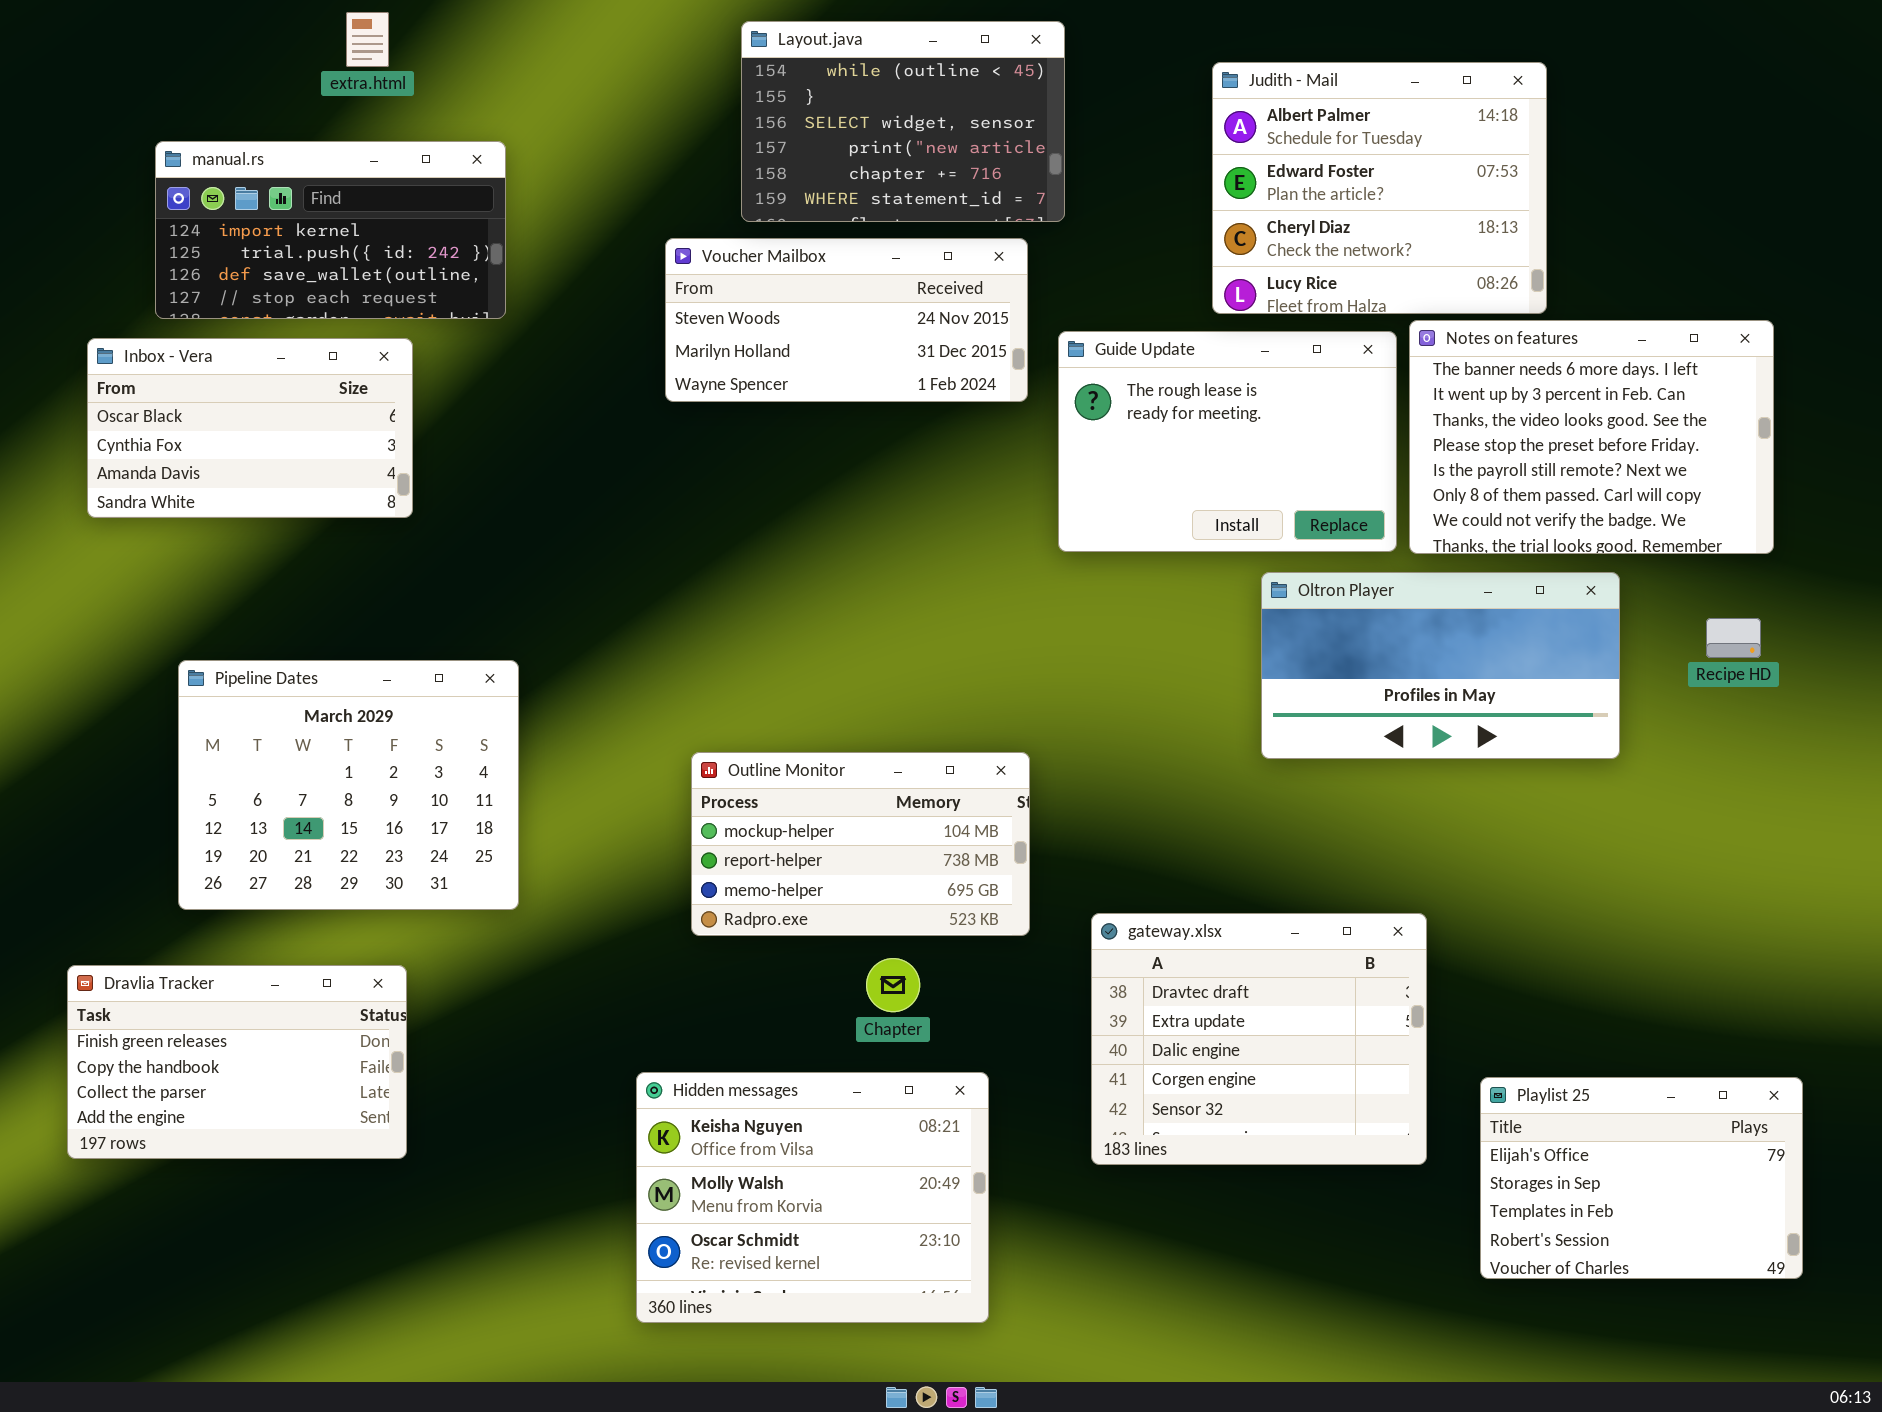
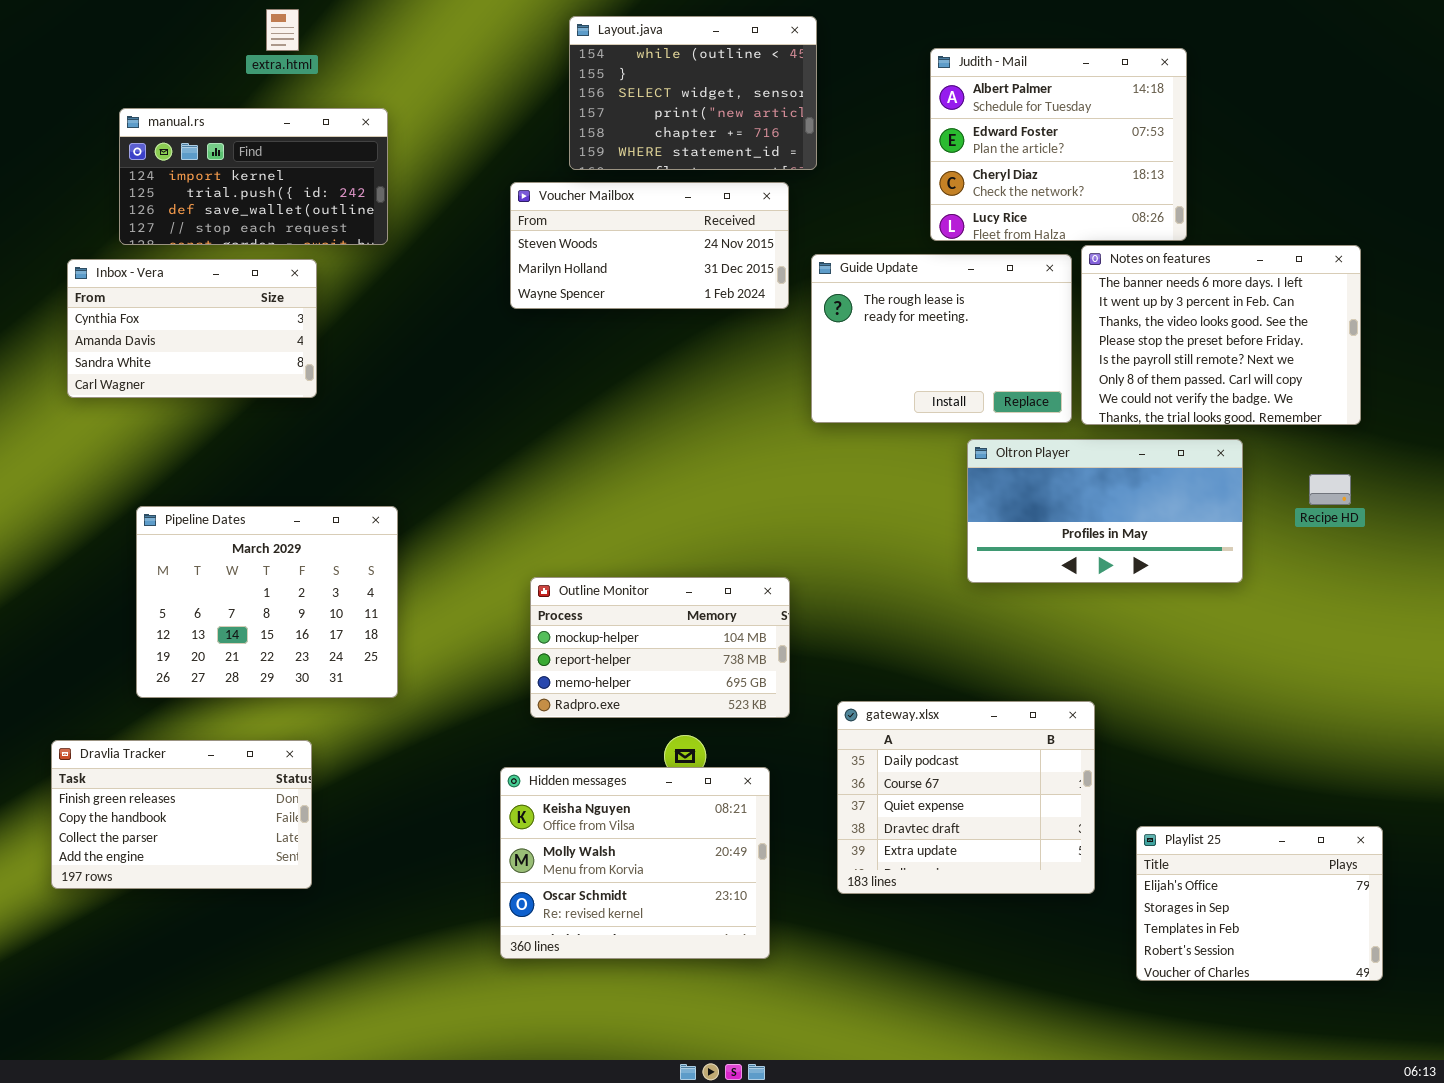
Inbox - Vera: [87,338,413,518] -> [67,259,317,398], scrolled down 1 row
gateway.xlsx: [1091,913,1427,1165] -> [837,701,1095,894], scrolled up 3 rows
Hidden messages: [636,1072,989,1323] -> [500,767,770,959], moved

